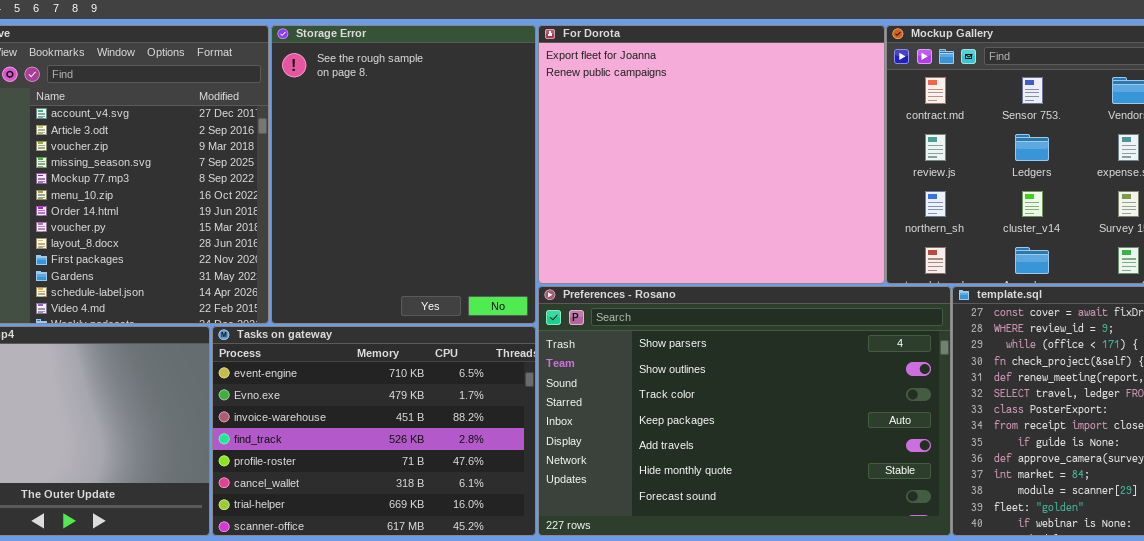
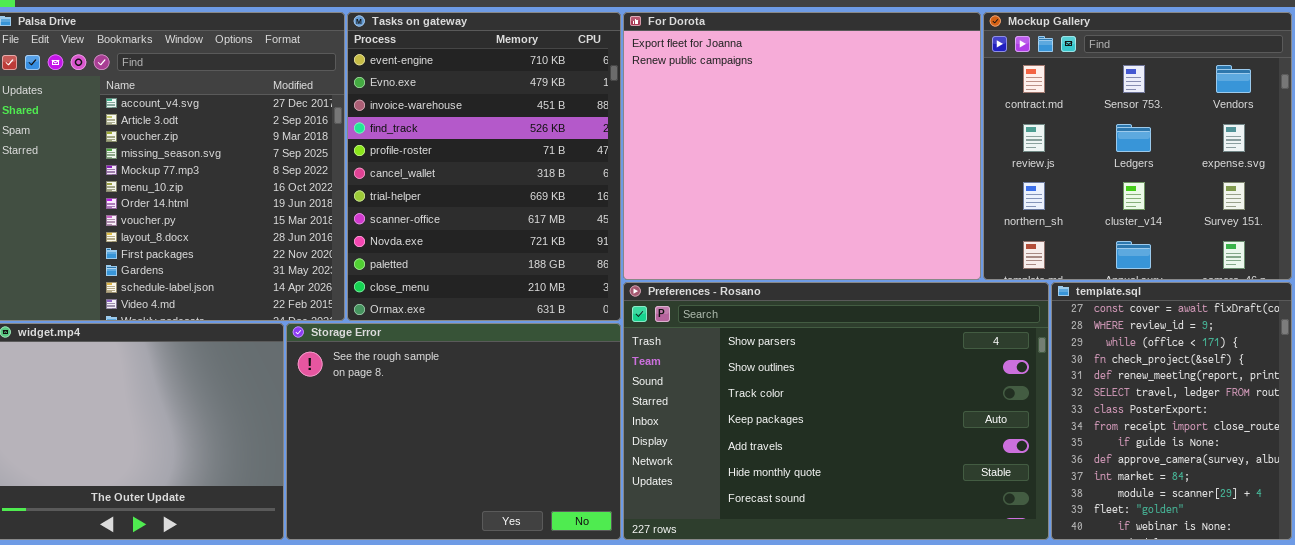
Storage Error: [271,25,536,324] -> [286,323,621,540], moved, resized
Tasks on gateway: [212,326,536,536] -> [347,12,621,321], moved, resized

